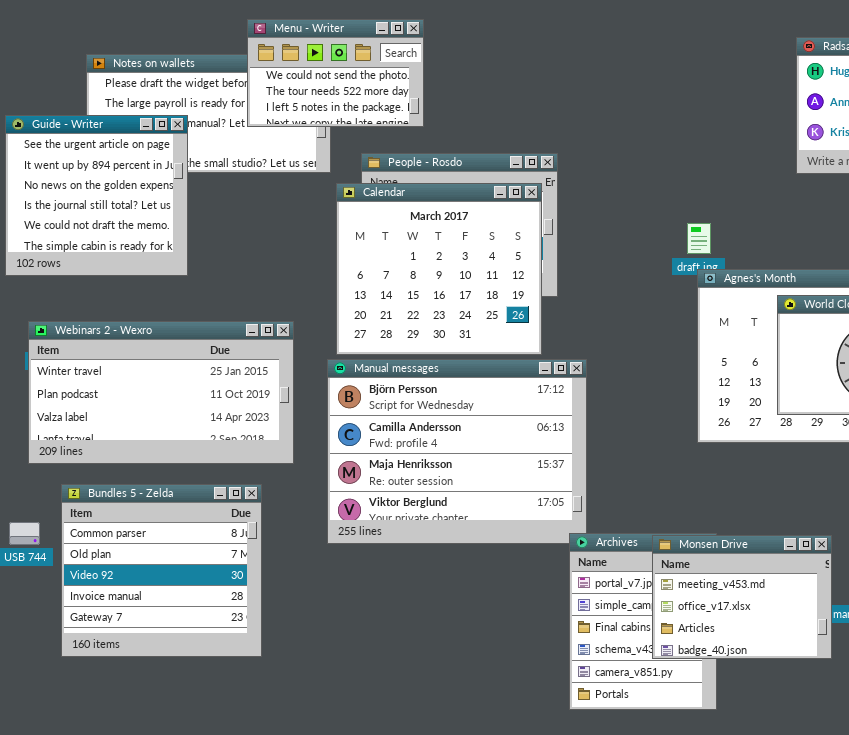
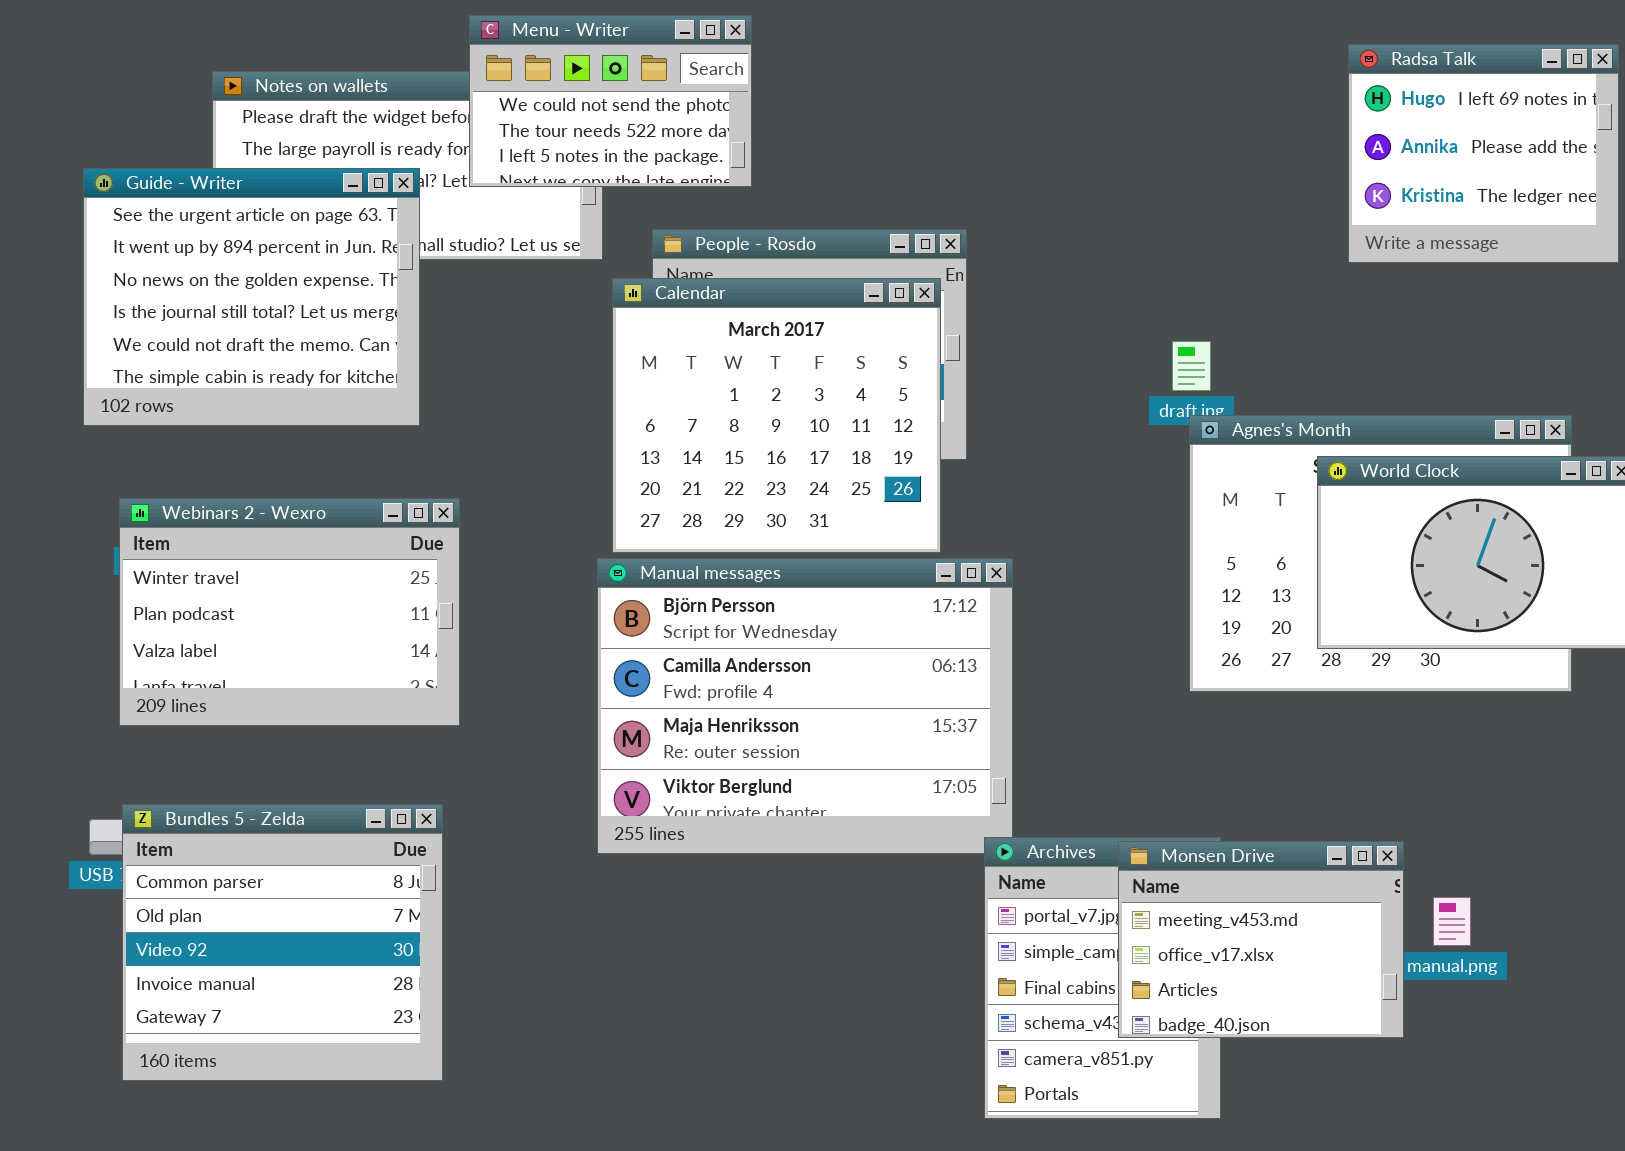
Guide - Writer: [5,115,188,276] -> [83,168,420,426], resized
Webinars 2 - Wexro: [28,321,294,464] -> [119,498,460,726], resized
Bundles 5 - Zelda: [61,484,262,657] -> [122,804,443,1081], moved

